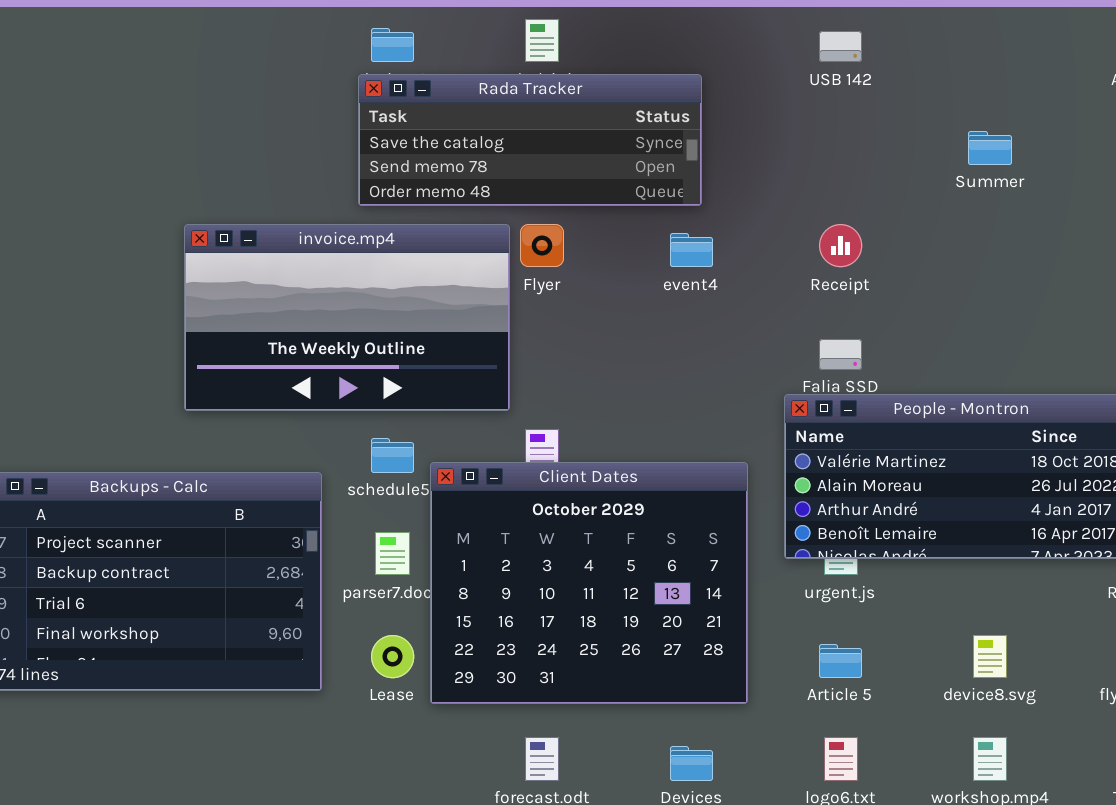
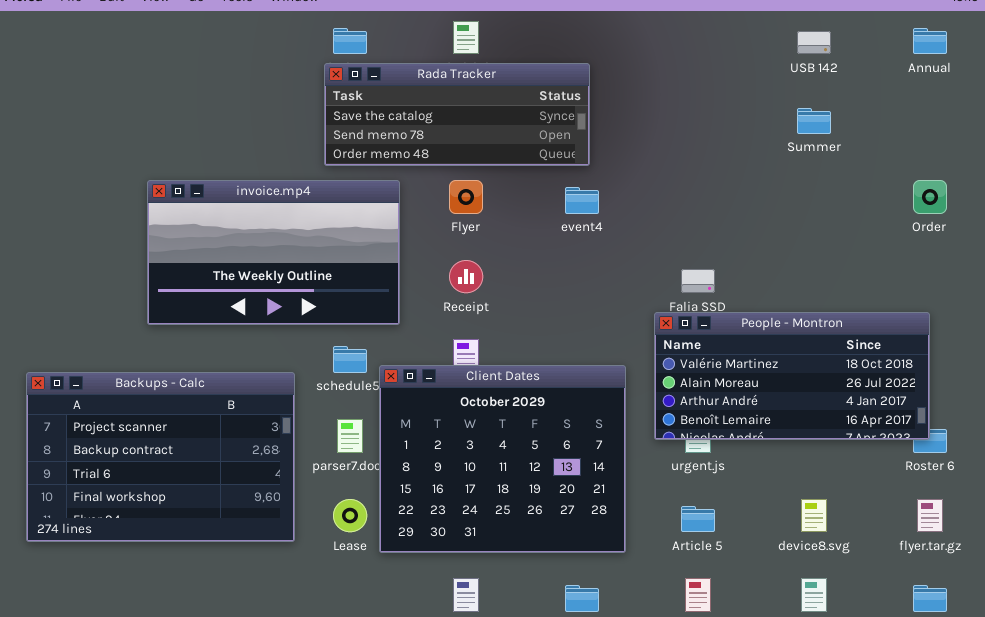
USB 142: [819,31,862,62] -> [797,31,831,54], moved
invoice.mp4: [184,224,510,411] -> [147,180,400,325], moved
Receipt: [819,224,862,267] -> [449,260,483,293], moved

